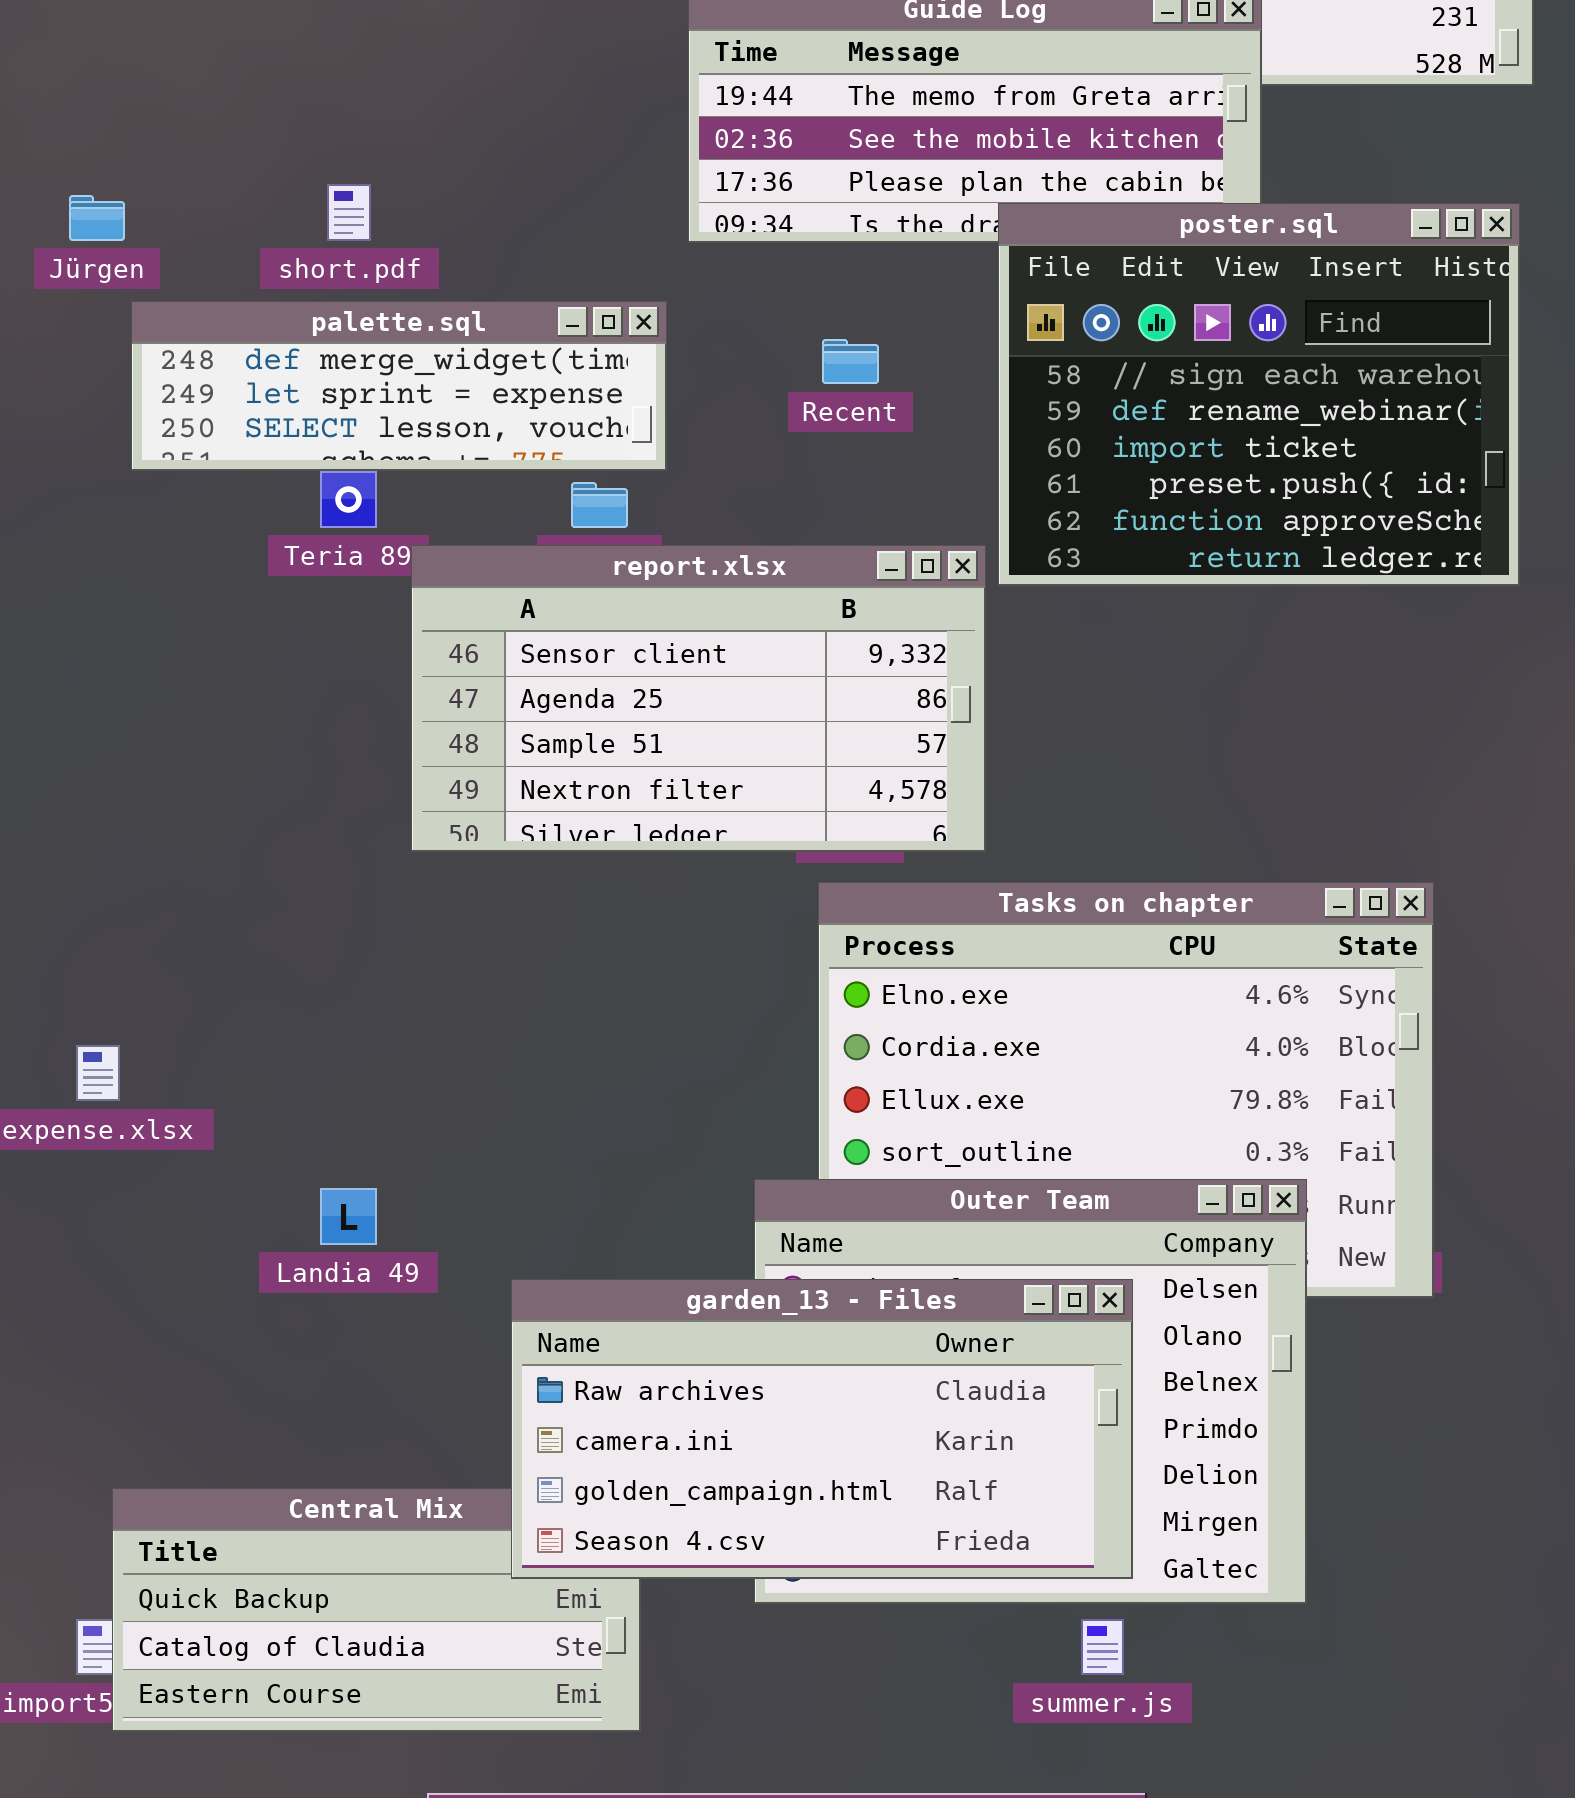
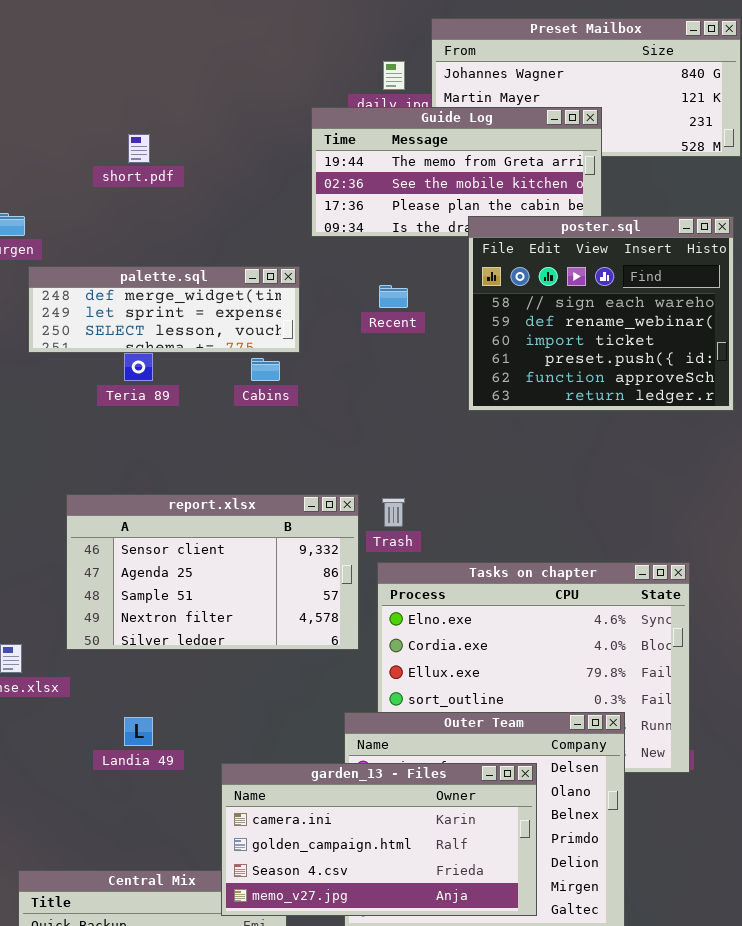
short.pdf: [327,184,371,241] -> [128,134,150,163], moved
report.xlsx: [411,545,986,852] -> [66,494,359,650], moved
garden_13 - Files: [511,1279,1133,1579] -> [221,763,537,916], scrolled down 1 row

